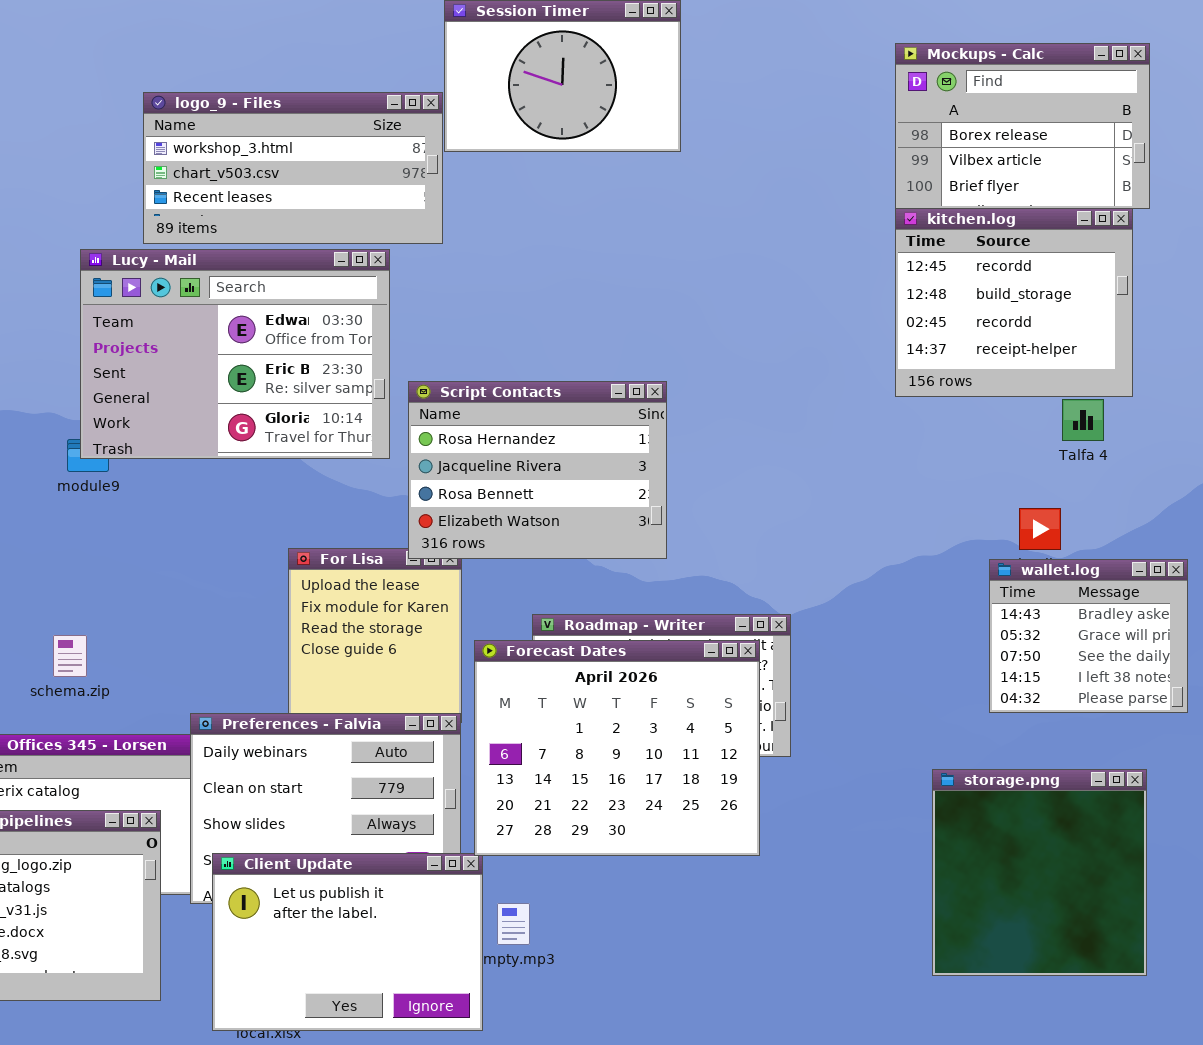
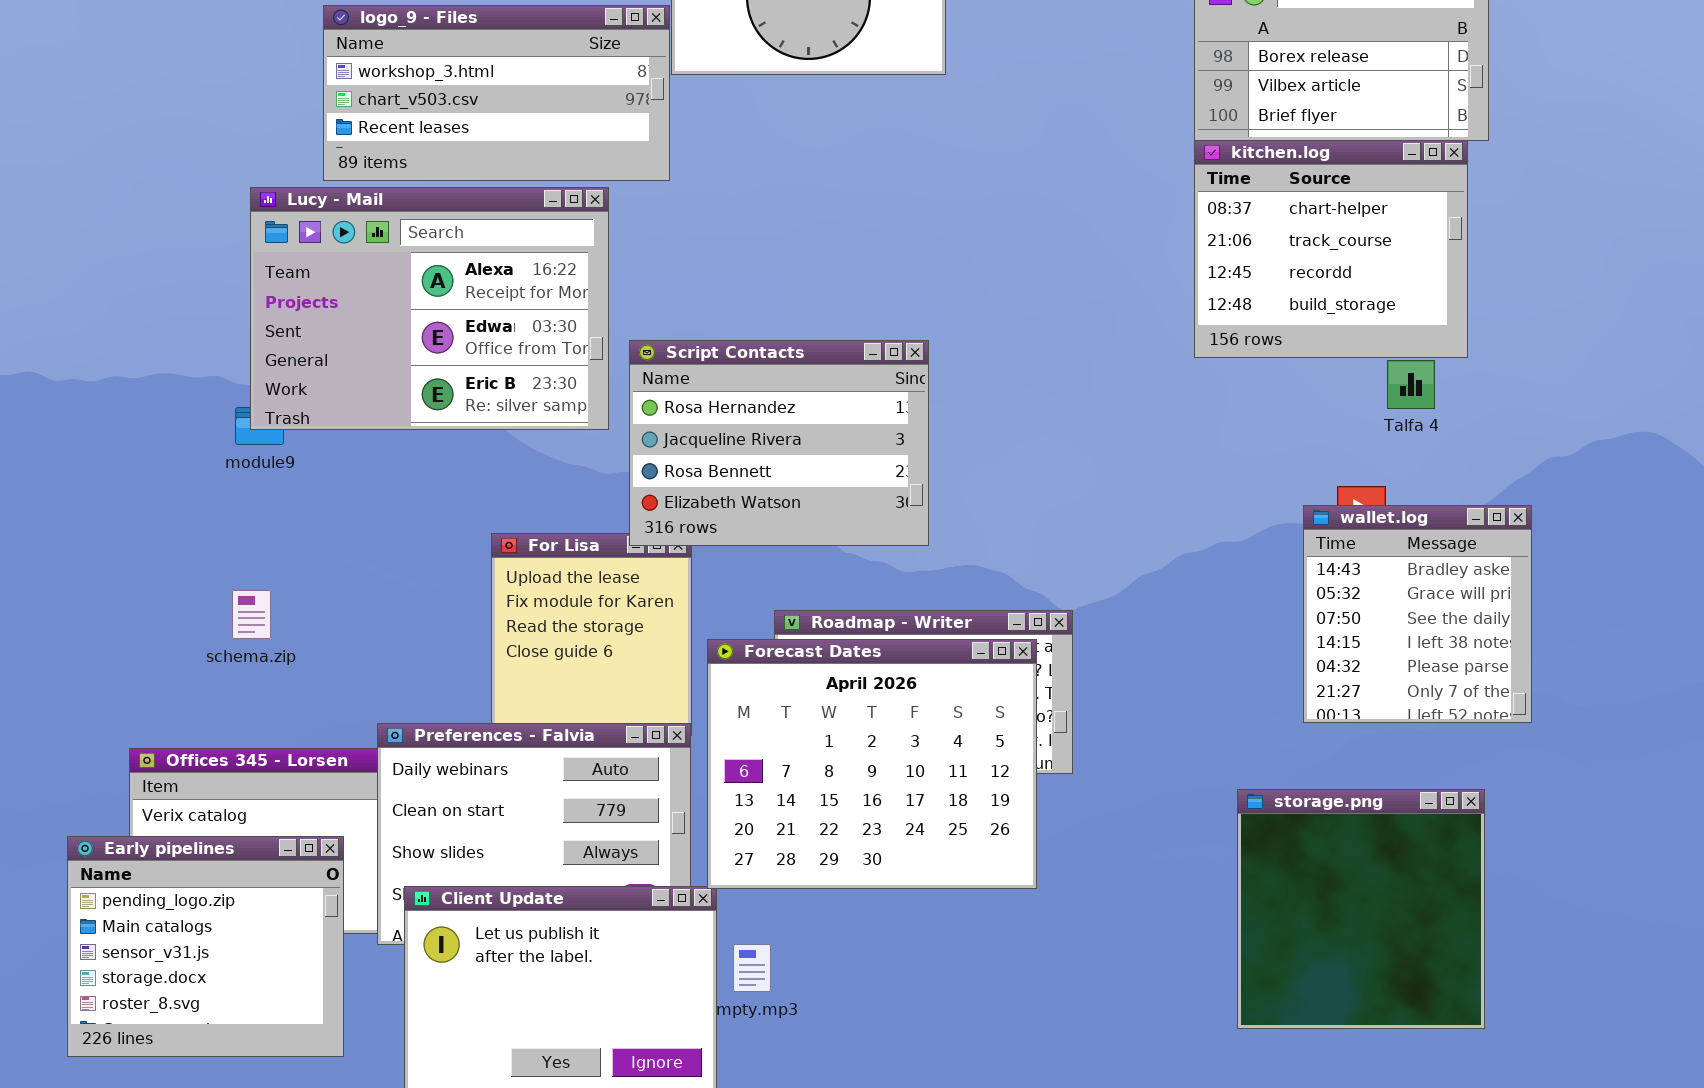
kitchen.log: [895,208,1133,397] -> [1194,140,1468,358], scrolled up 2 rows
Lucy - Mail: [80,249,390,459] -> [250,187,609,430], scrolled up 1 row
wallet.log: [989,559,1188,713] -> [1303,505,1532,723], resized
schema.zip: [53,635,87,677] -> [232,590,271,639], moved

